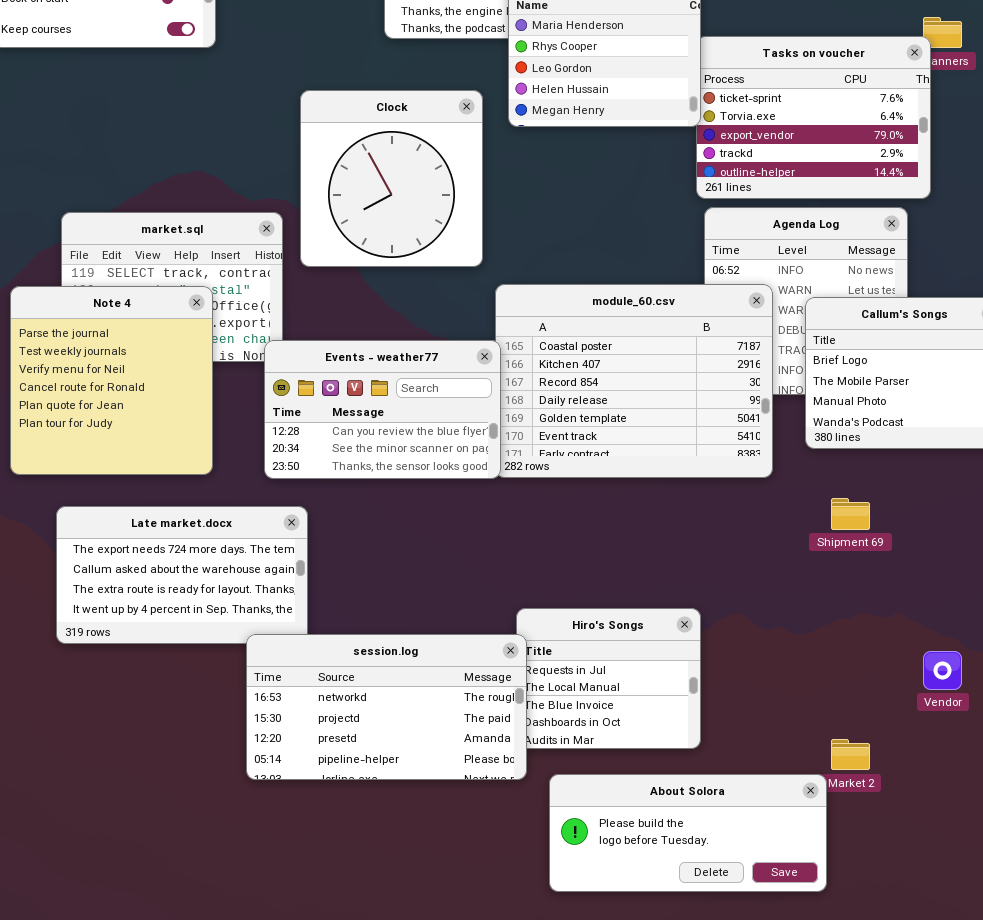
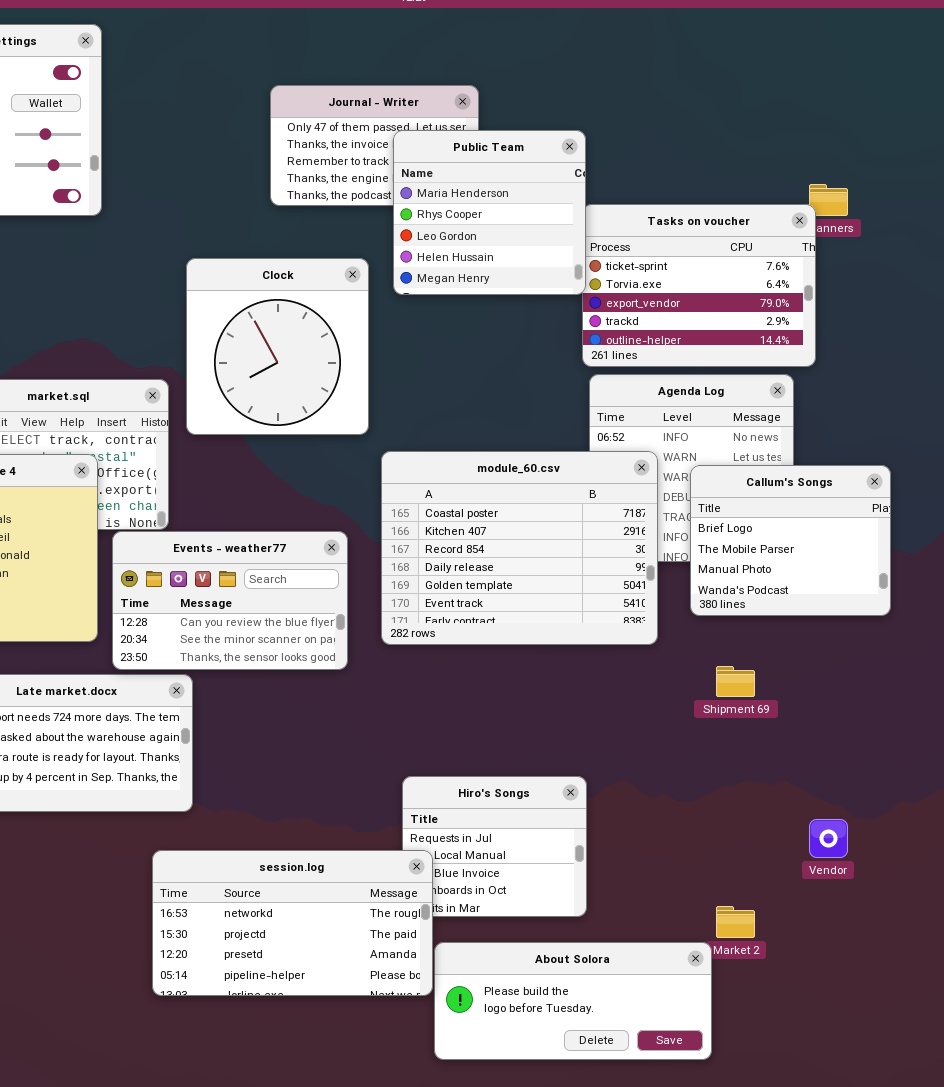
Events - weather77: [264,340,501,479] -> [112,531,348,670], moved
session.log: [246,634,527,780] -> [152,850,433,996], moved

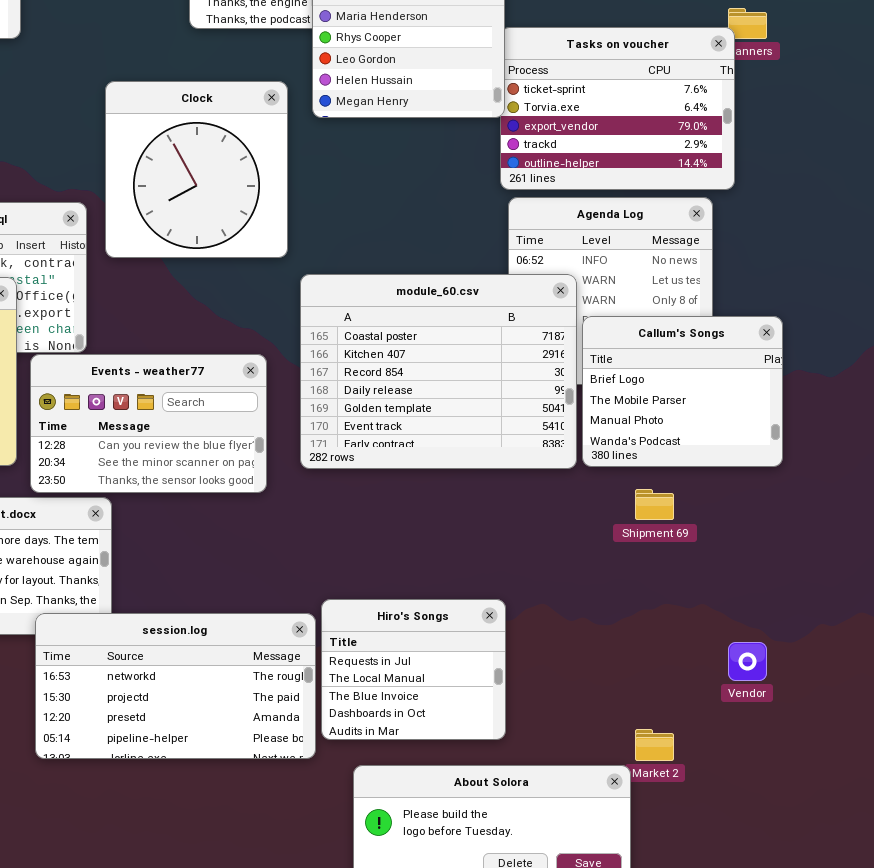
Callum's Songs: [690,465,891,616] -> [582,316,783,467], moved
session.log: [152,850,433,996] -> [35,613,316,759], moved

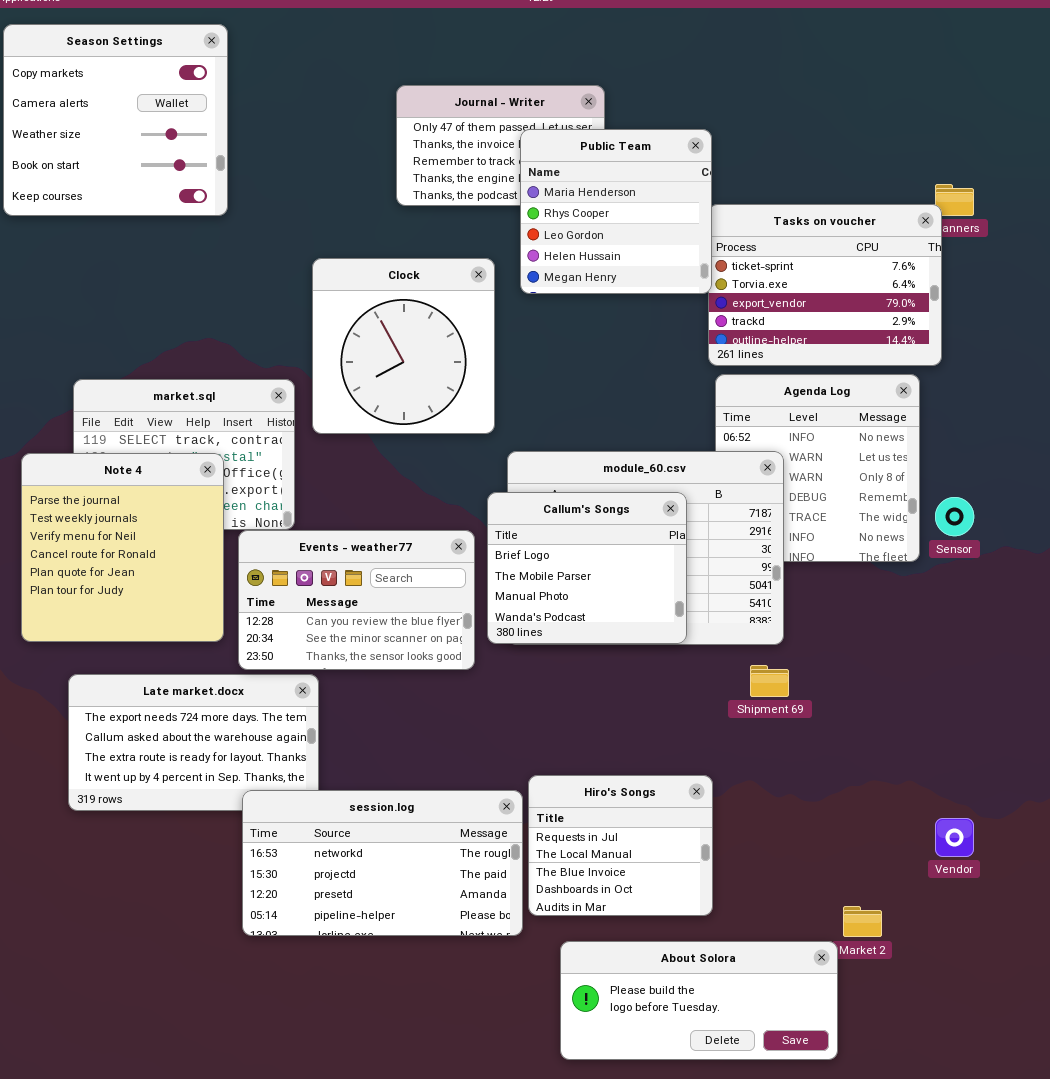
Callum's Songs: [582,316,783,467] -> [487,492,687,644], moved
Shipment 69: [635,489,674,520] -> [750,665,789,697], moved

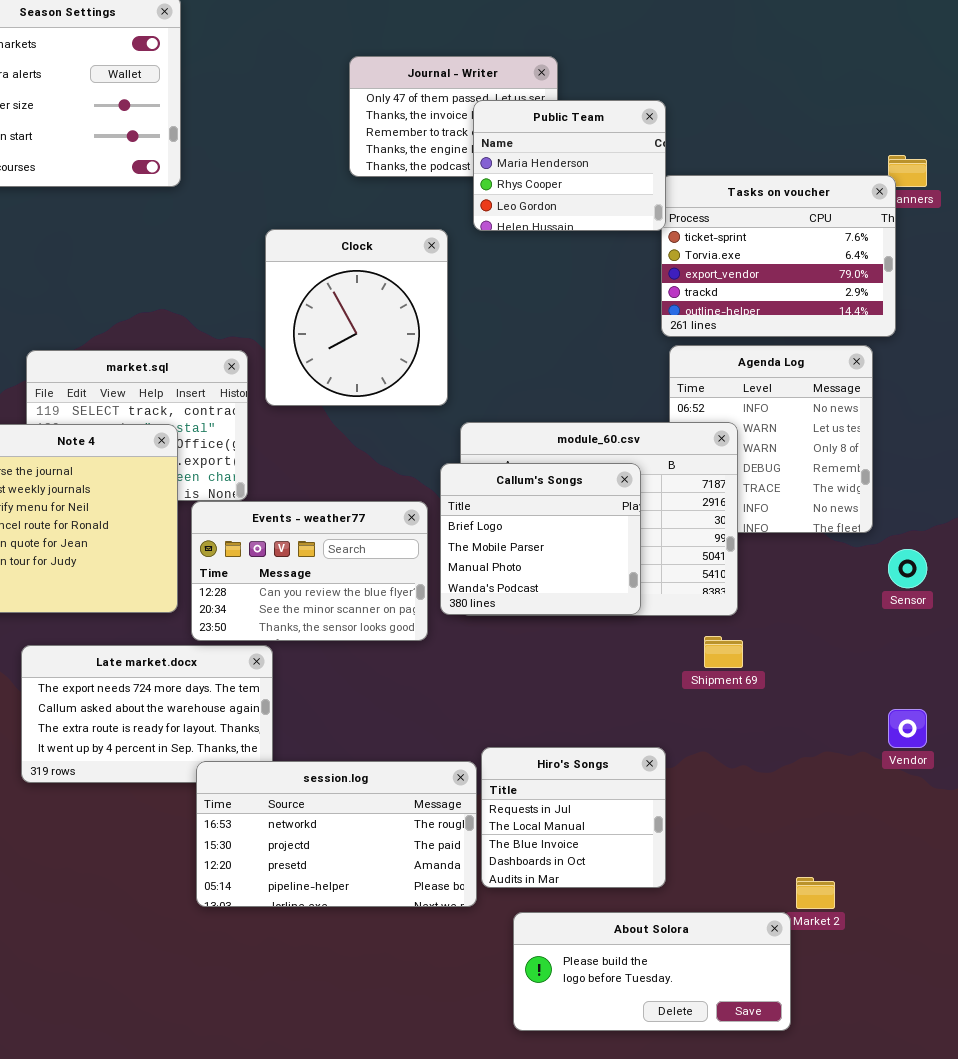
Public Team: [520,129,712,294] -> [473,100,666,231], resized
Sensor: [935,497,974,536] -> [888,549,927,588], moved
Vendor: [935,818,974,857] -> [888,709,927,748], moved

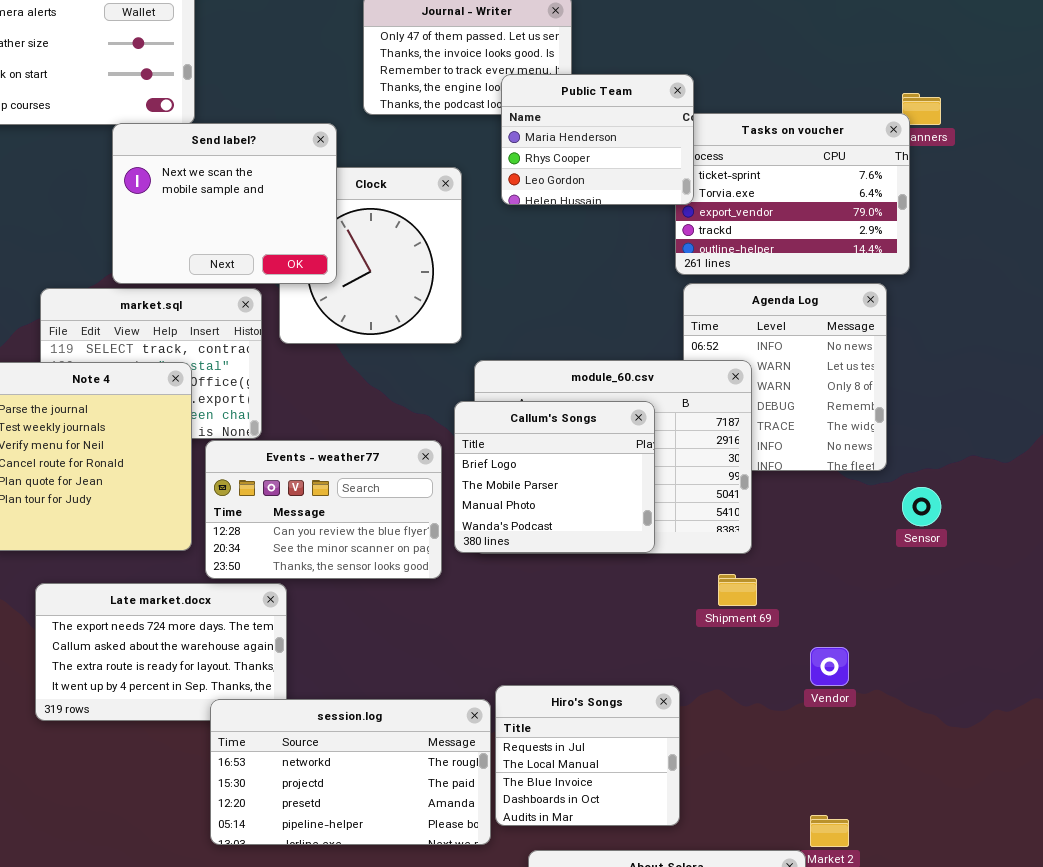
Public Team: [473,100,666,231] -> [501,74,694,205], moved
Send label?: none -> [112,123,337,284], opened
Vendor: [888,709,927,748] -> [810,647,849,686], moved

